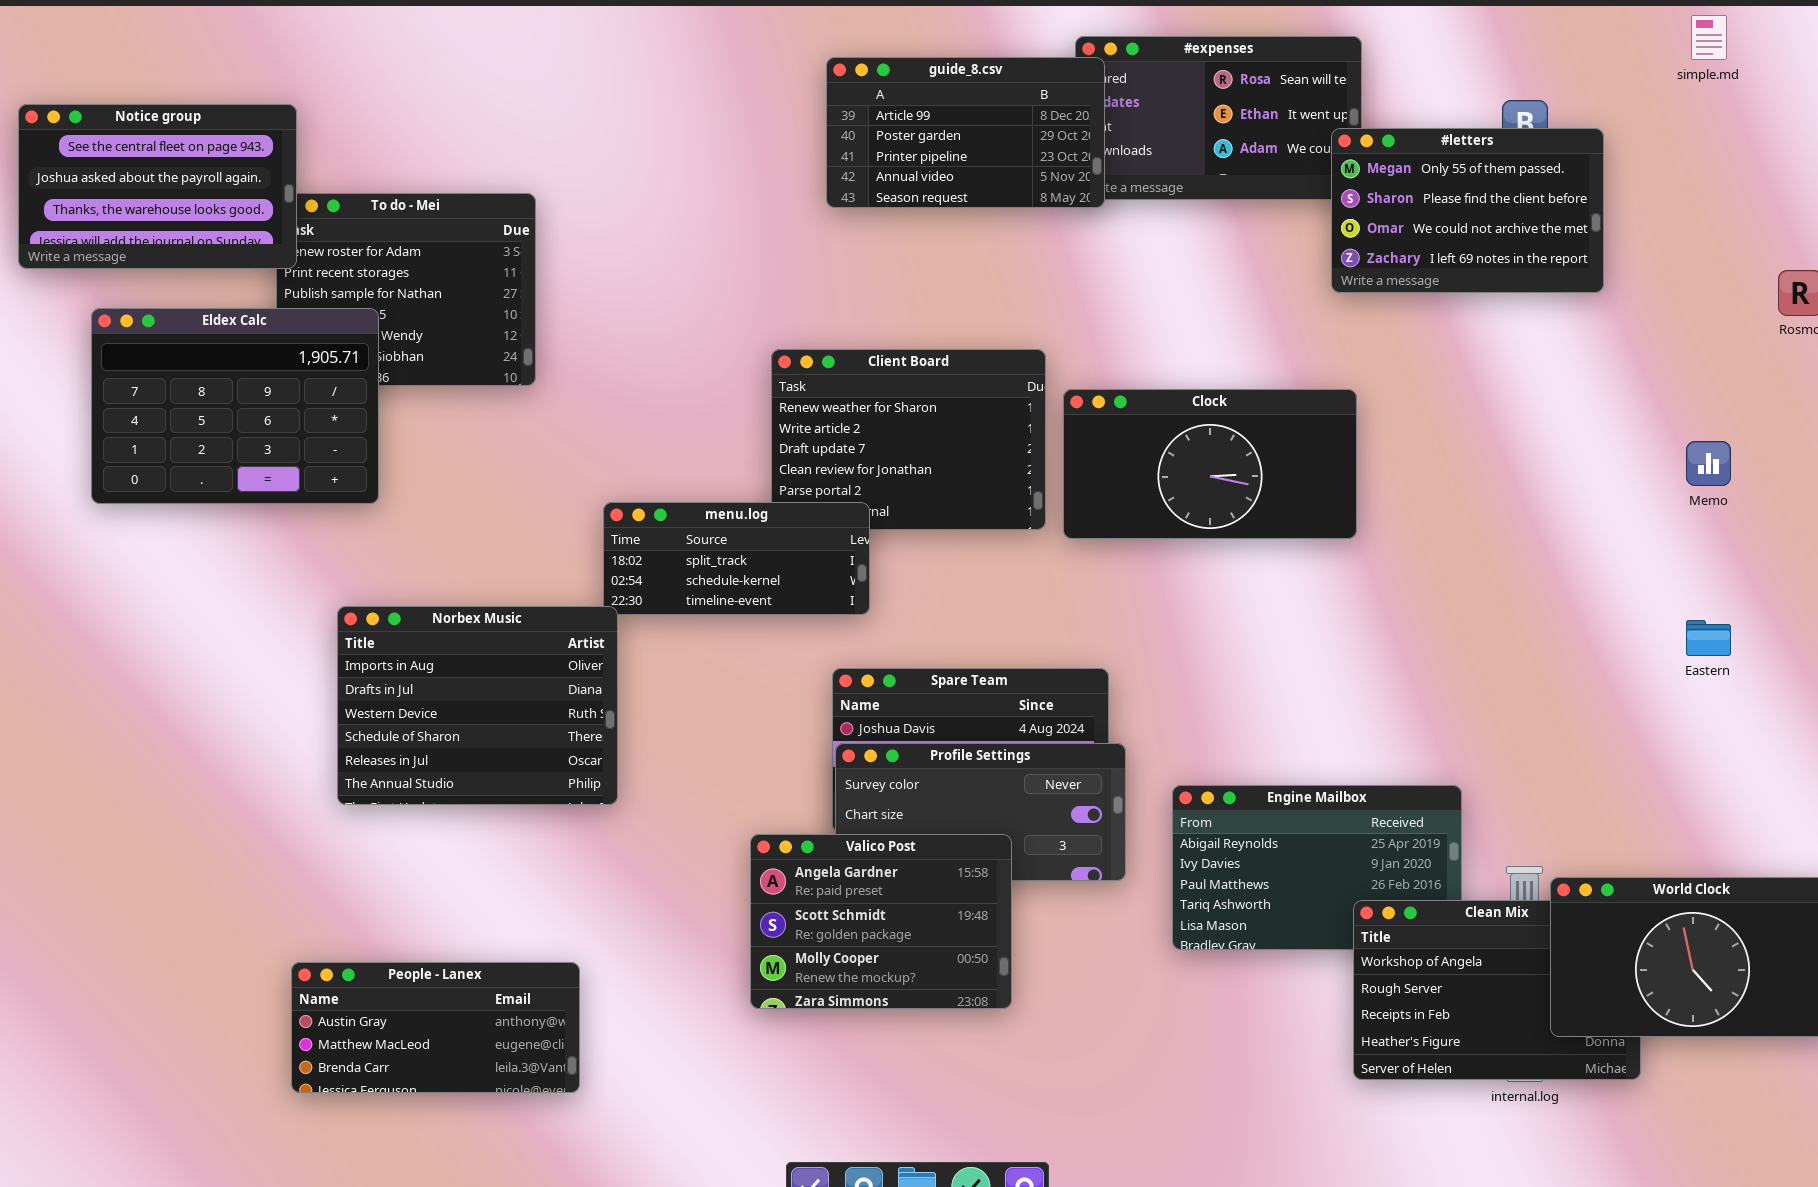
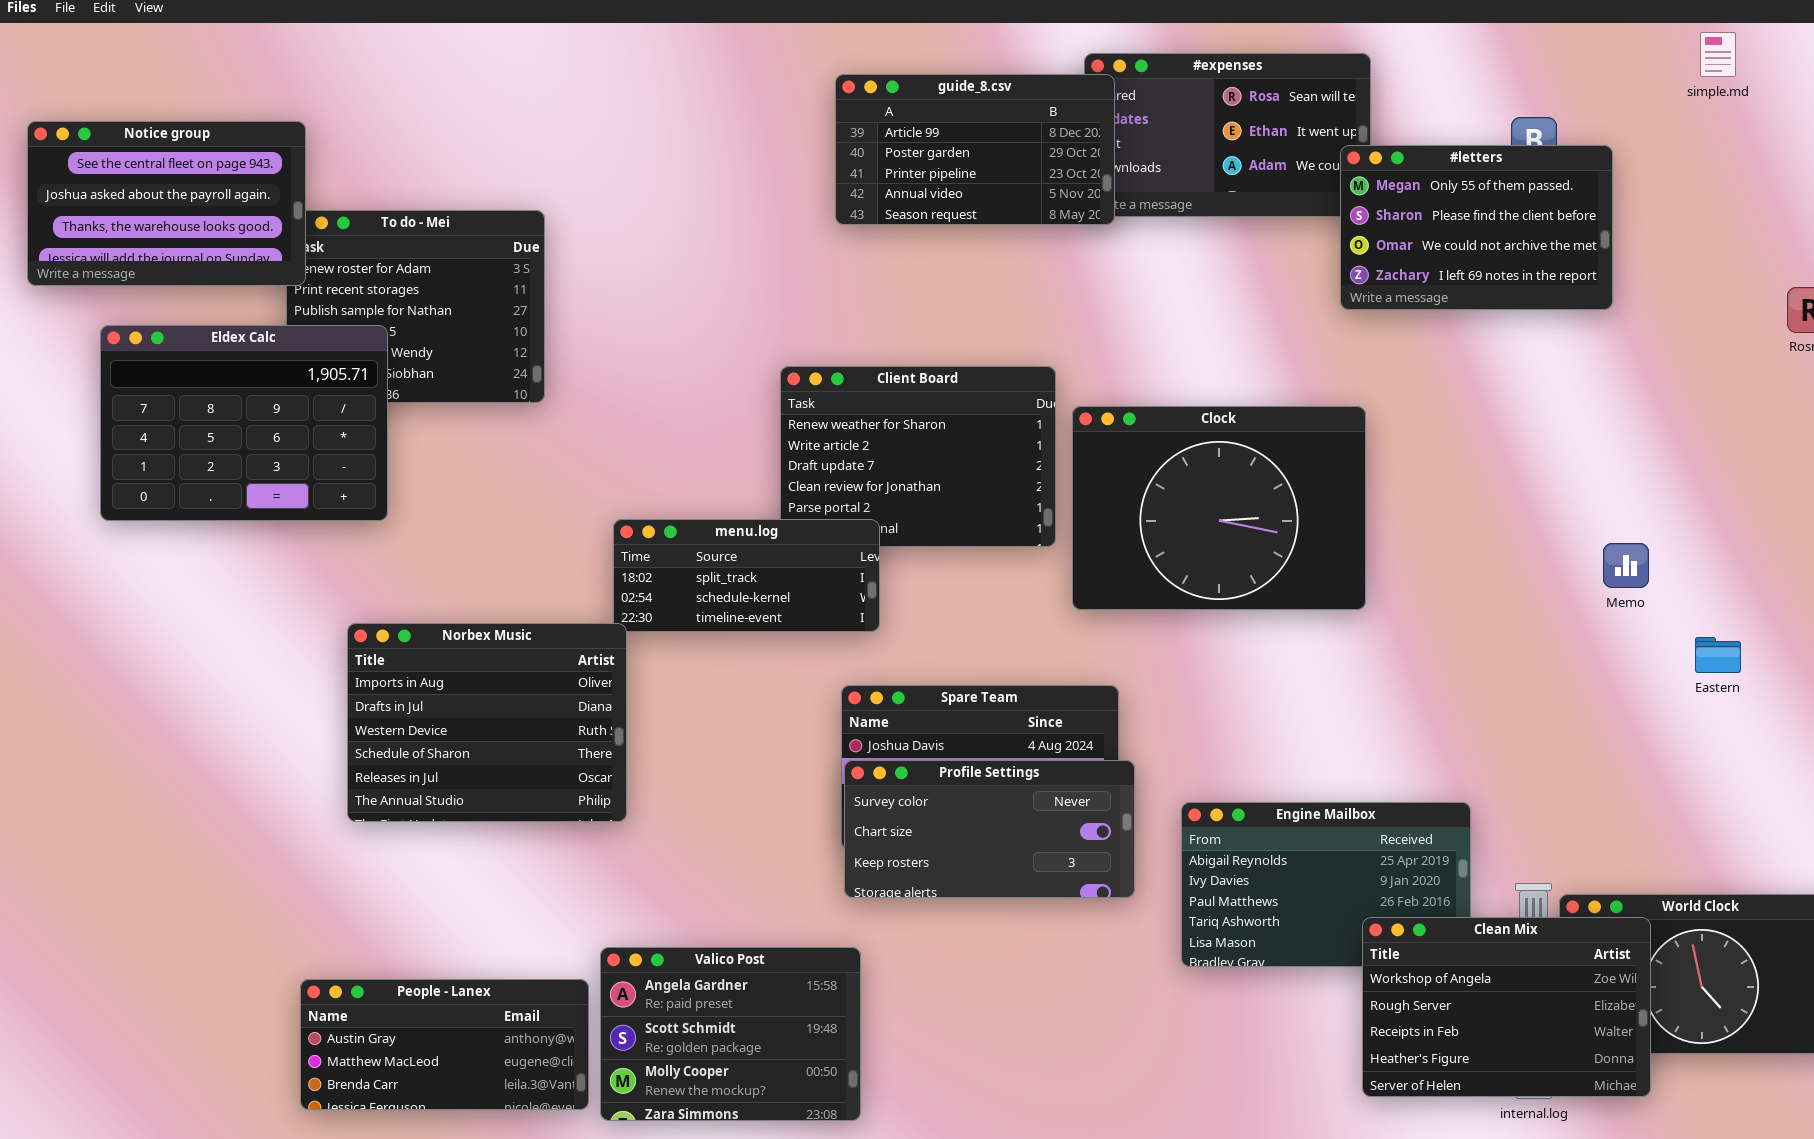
Clock: [1063,389,1357,539] -> [1072,406,1366,610], resized
Memo: [1686,441,1731,486] -> [1603,543,1649,588], moved
Valico Post: [750,834,1012,1009] -> [600,947,861,1121], moved
Clean Mix: [1353,900,1641,1080] -> [1362,917,1651,1097], raised

